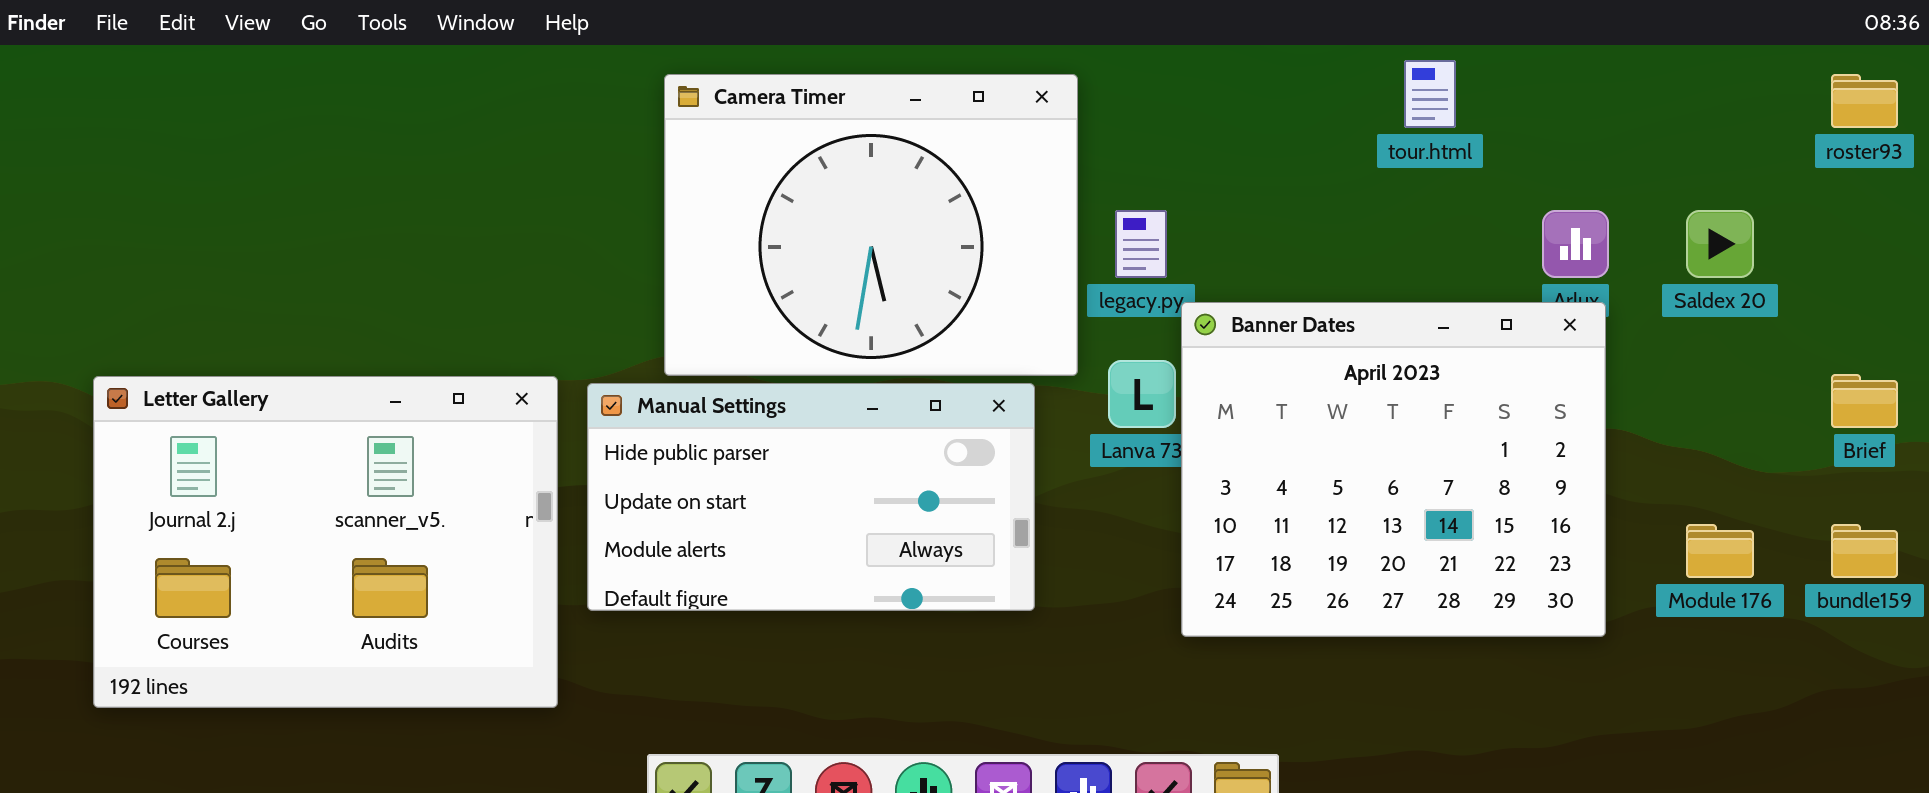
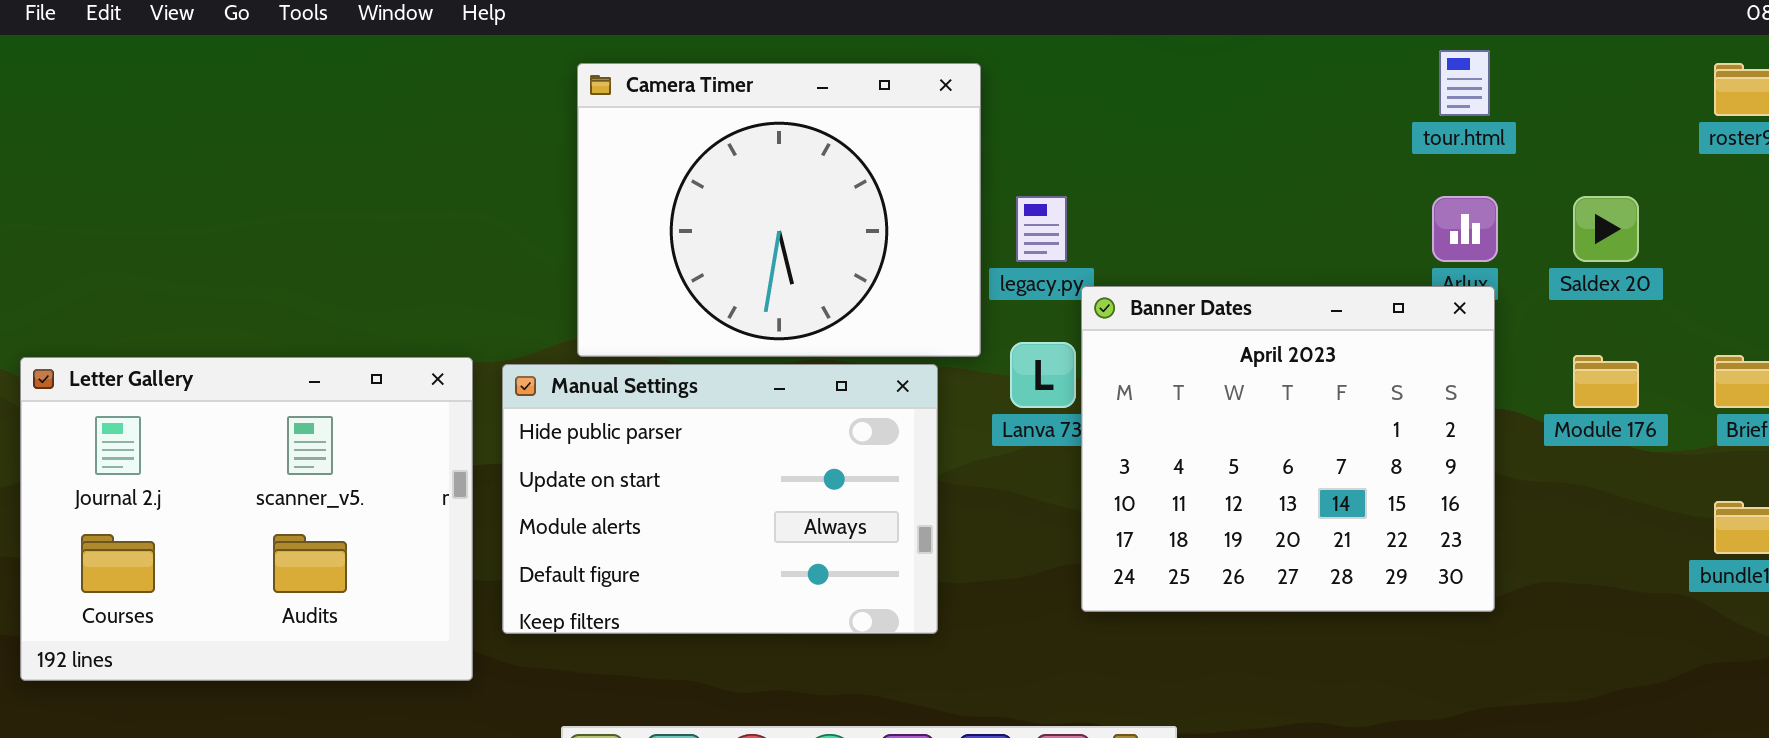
tour.html: [1404,60,1456,128] -> [1439,50,1490,116], moved
Manual Settings: [587,383,1035,611] -> [502,364,938,634], resized
Module 176: [1686,524,1754,578] -> [1573,355,1639,408], moved

